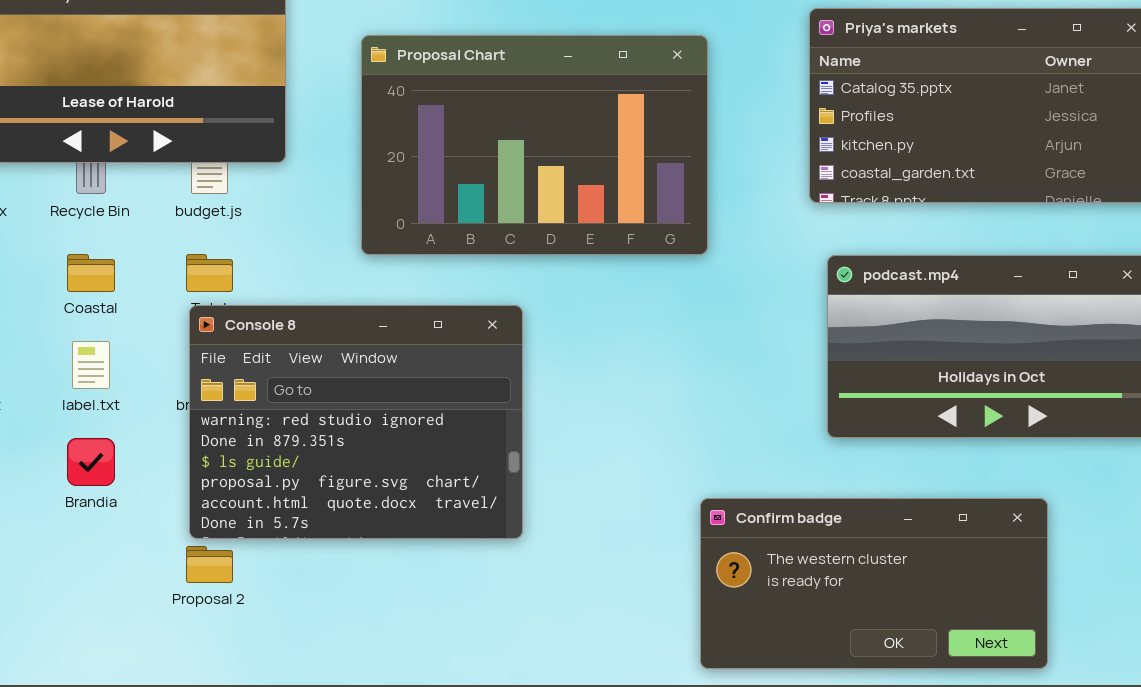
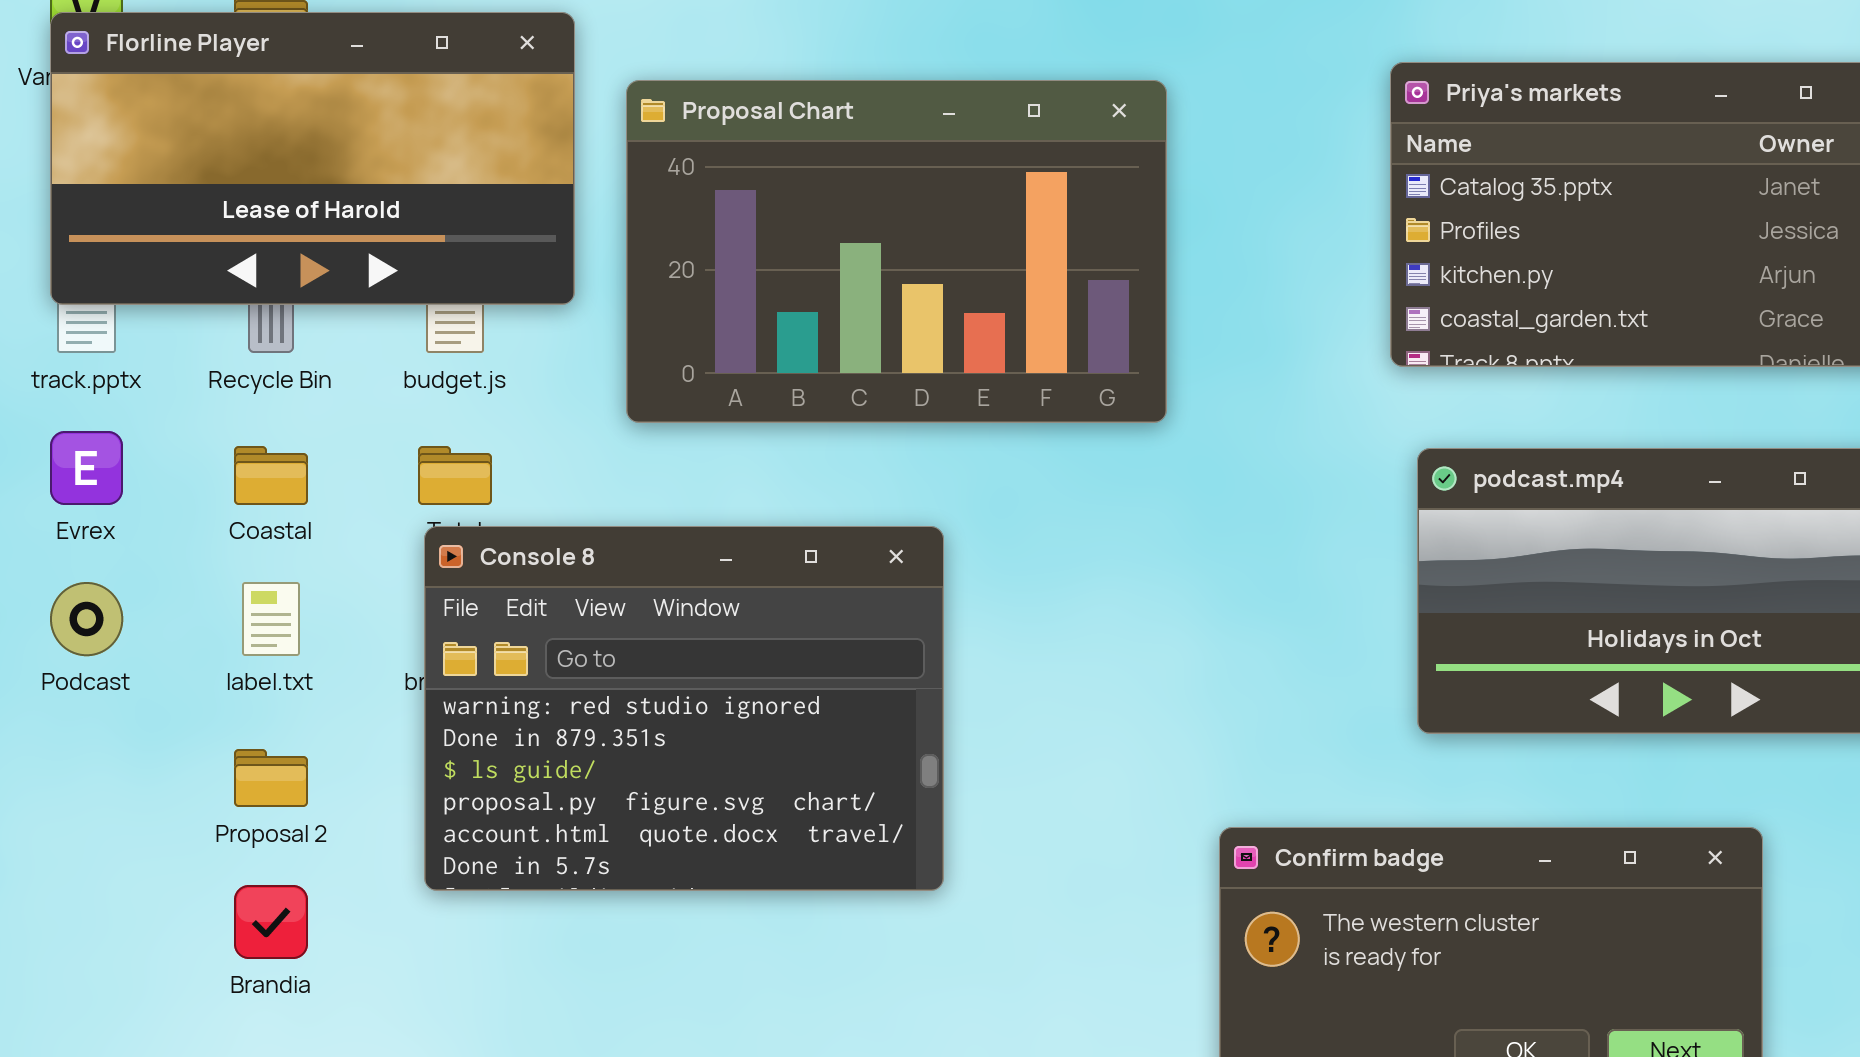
Proposal Chart: [361,35,708,255] -> [626,80,1167,423], moved
Brandia: [67,438,115,486] -> [234,885,308,959], moved
Proposal 2: [186,546,233,583] -> [234,749,308,807], moved

